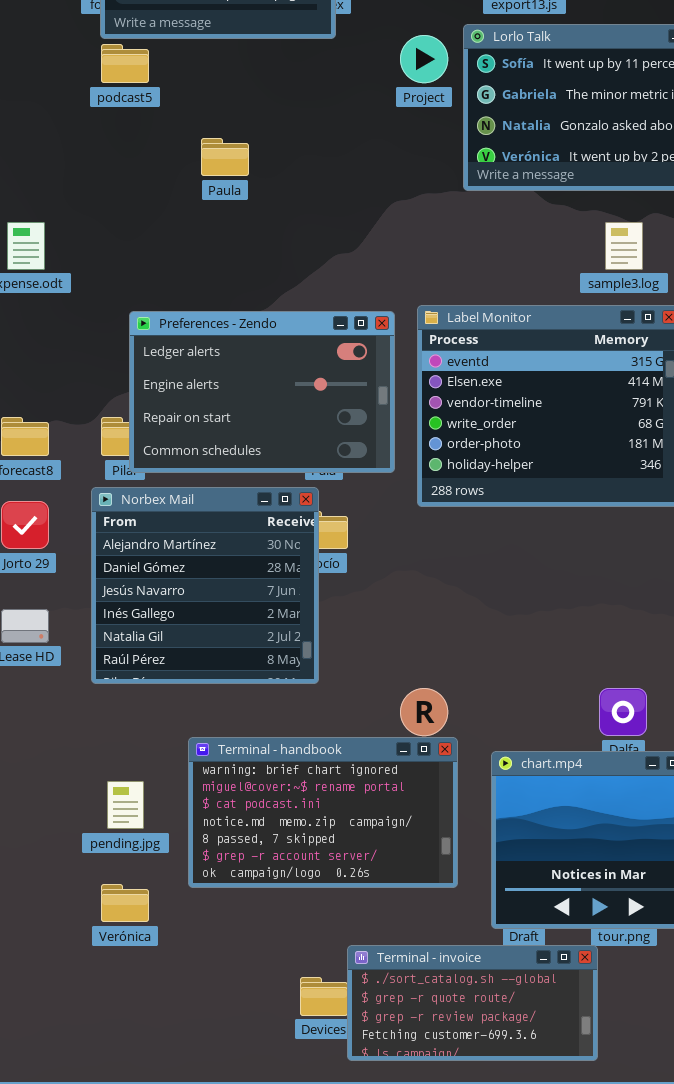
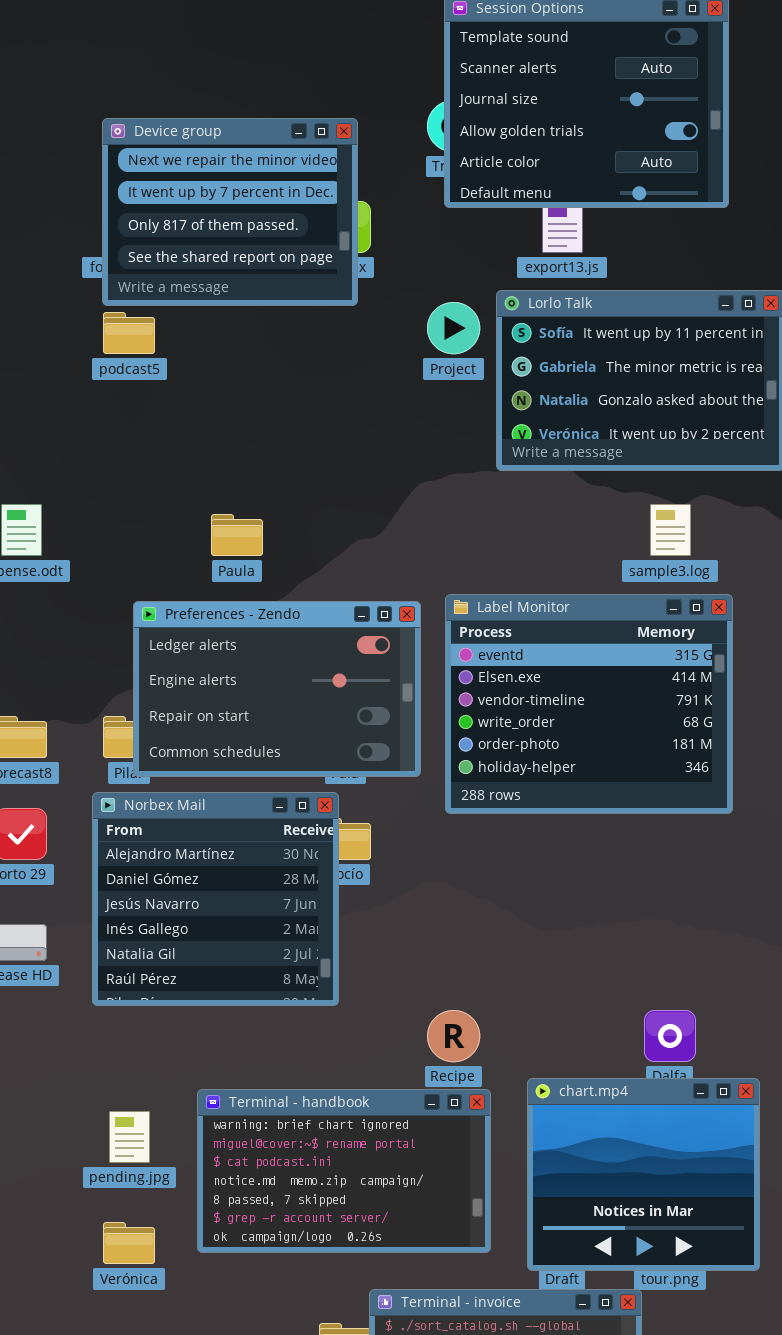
Paula: [201,138,249,176] -> [211,514,263,556], moved
Terminal - handbook: [188,737,458,888] -> [197,1089,491,1253], moved

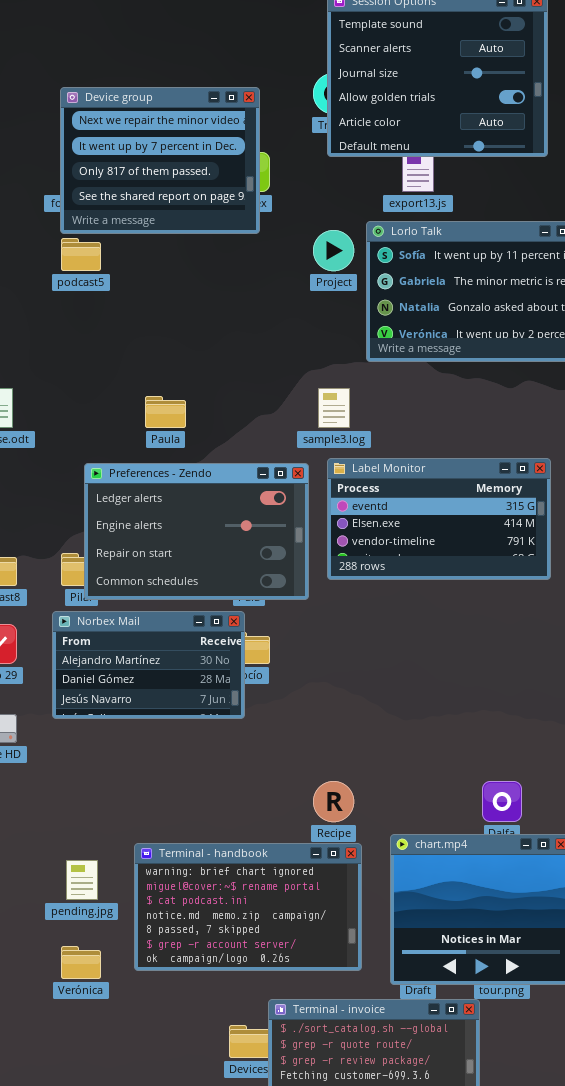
sample3.log: [650,504,691,556] -> [318,388,350,428], moved
Label Monitor: [445,594,733,814] -> [327,458,551,580], resized
Norbex Mail: [92,792,339,1006] -> [52,611,245,719], resized

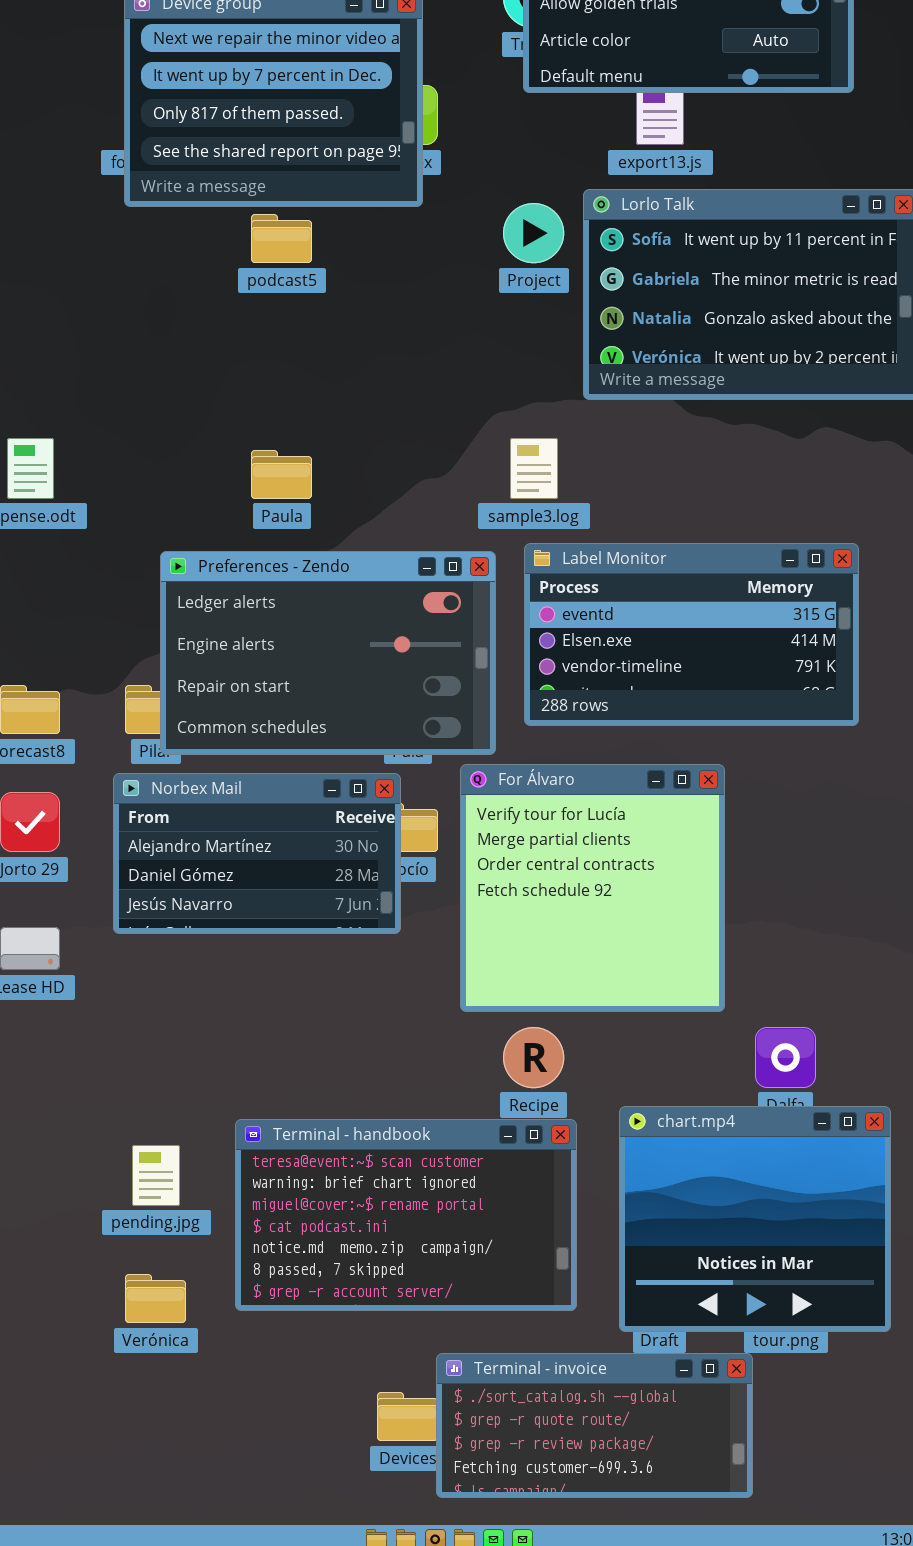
podcast5: [61,238,101,271] -> [251,214,312,263], moved
For Álvaro: none -> [460,764,725,1012], opened
Terminal - handbook: [134,843,362,971] -> [235,1119,577,1311], scrolled up 1 row

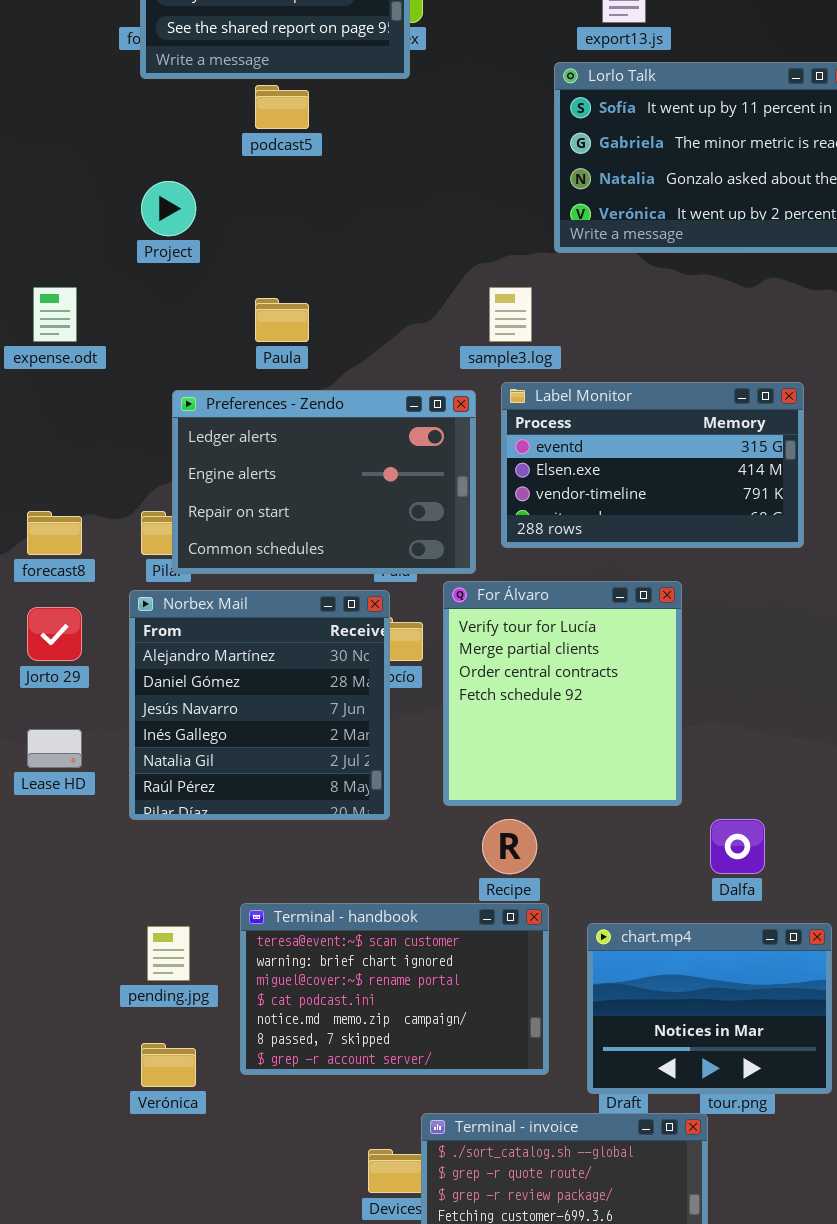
Project: [503,203,564,263] -> [141,181,196,236], moved
Norbex Mail: [113,773,401,934] -> [129,590,390,820], resized
chart.mp4: [619,1106,891,1332] -> [587,923,832,1094], resized

